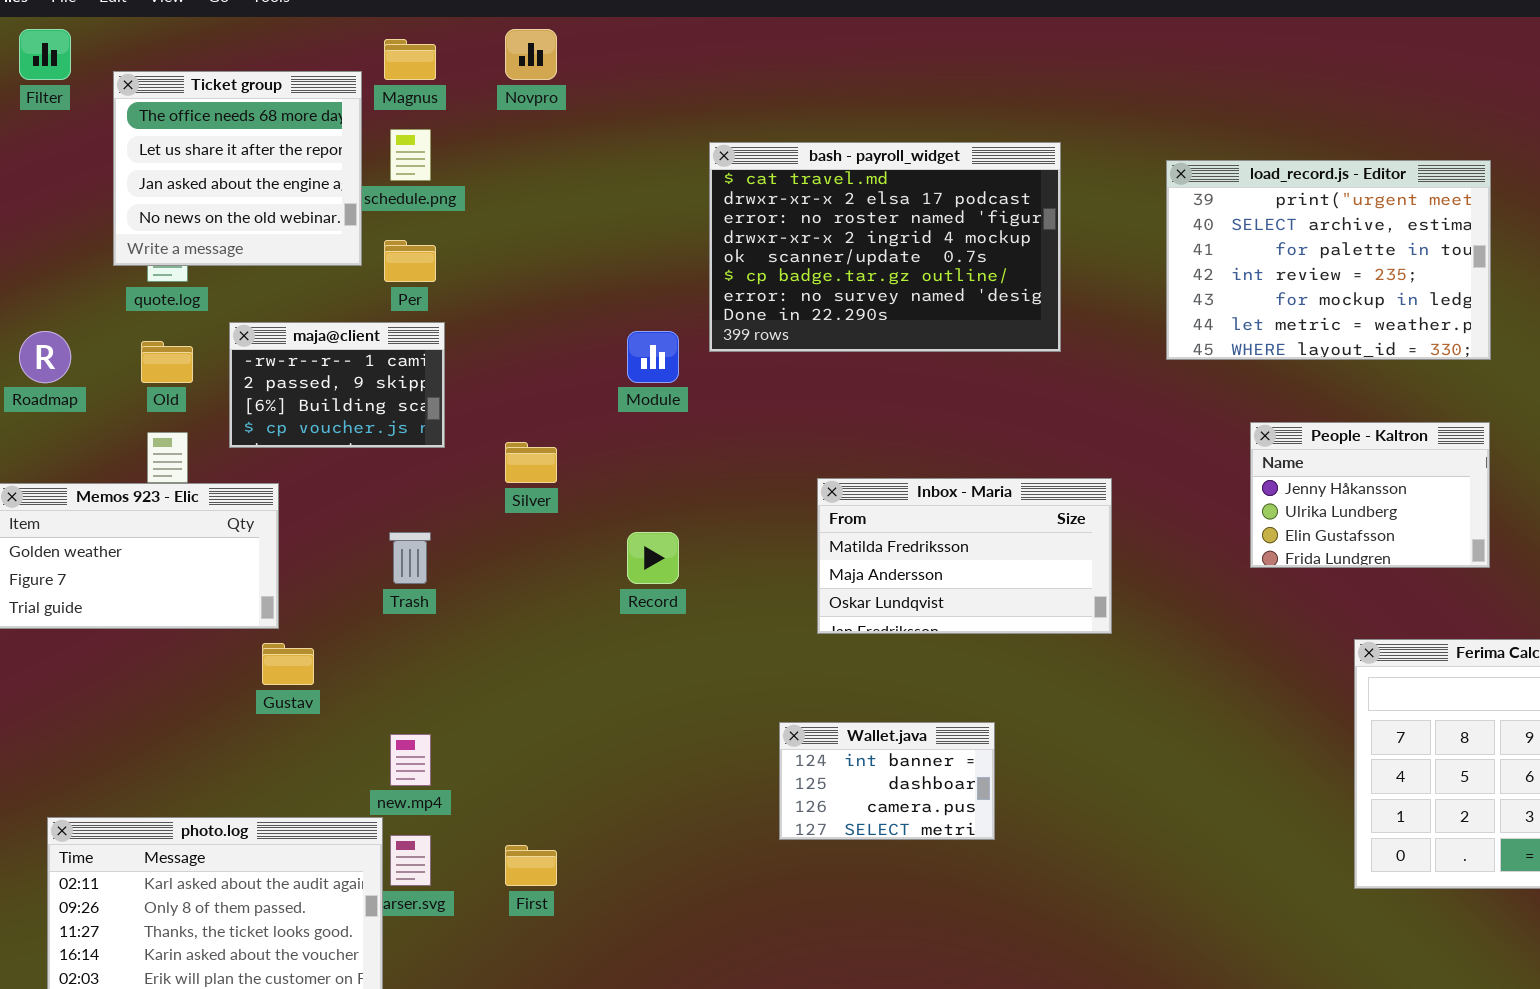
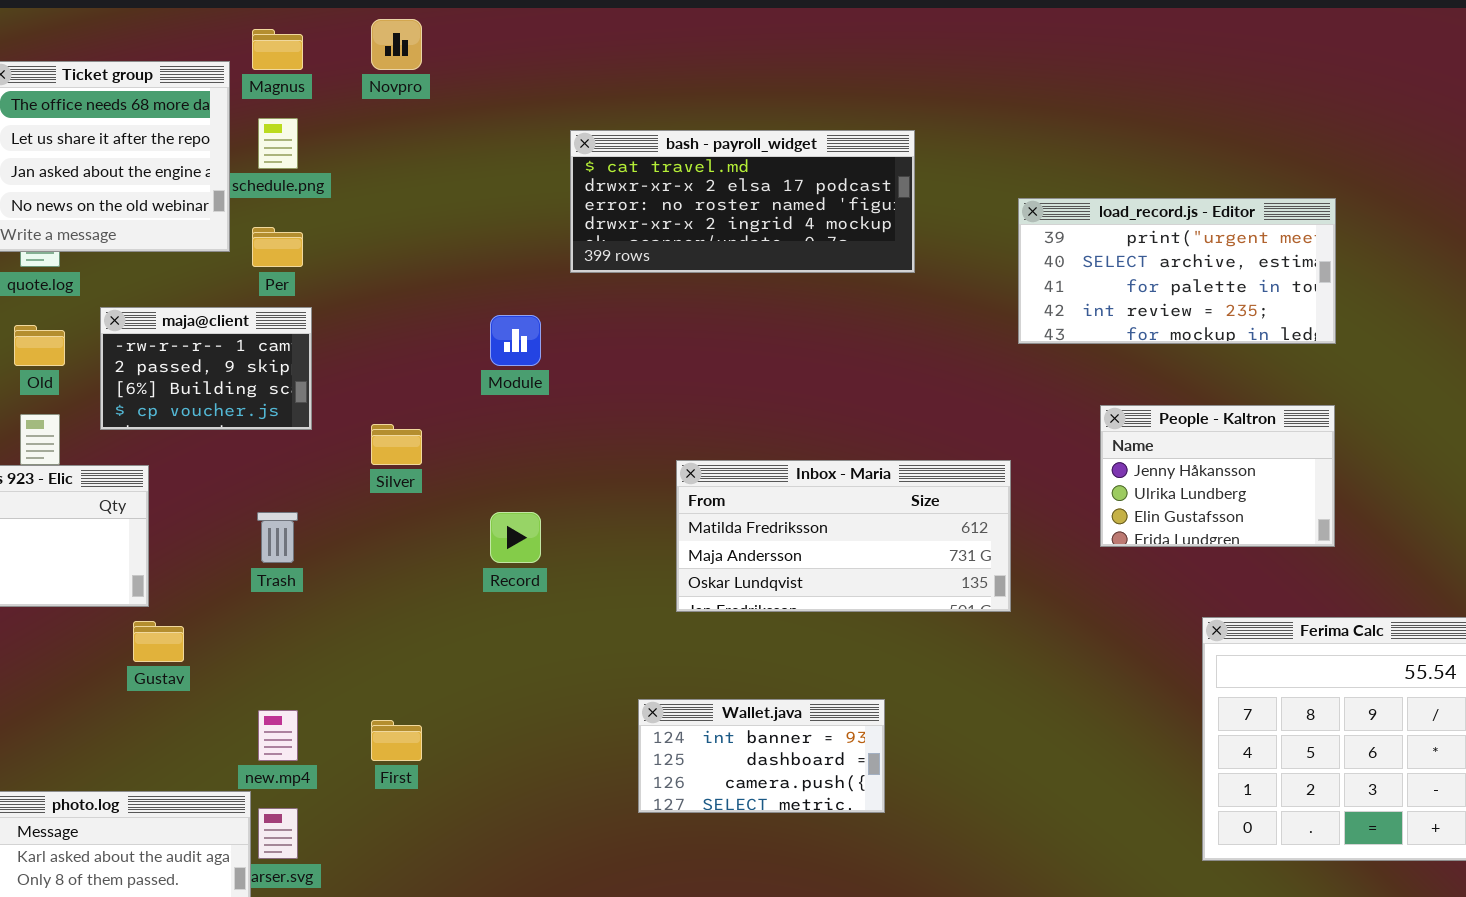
bash - payroll_widget: [709,142,1061,352] -> [570,130,915,273], resized
load_record.js - Editor: [1166,160,1491,360] -> [1018,198,1336,344], resized
Inbox - Maria: [817,478,1112,634] -> [676,460,1011,612], resized
Wallet.java: [779,722,995,840] -> [638,699,885,813], resized
First: [505,845,557,886] -> [371,720,422,761], moved

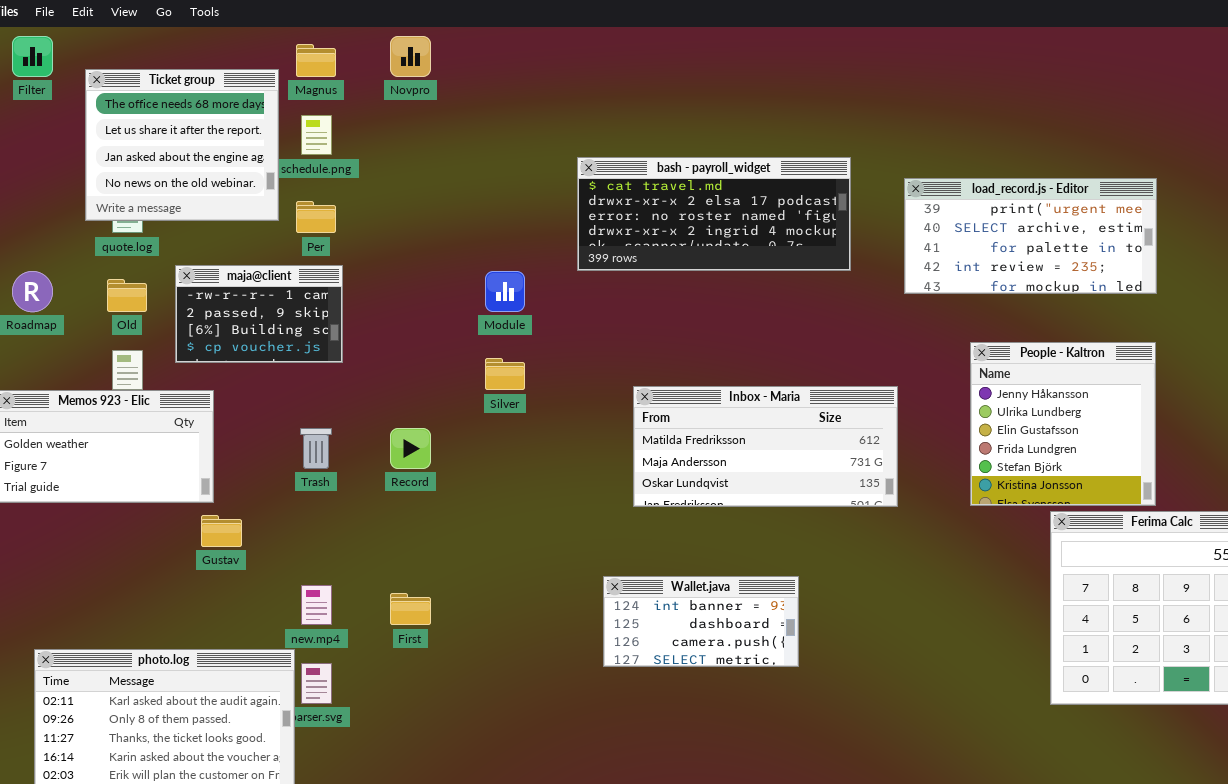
bash - payroll_widget: [570,130,915,273] -> [577,157,851,271], moved
People - Kaltron: [1100,405,1335,547] -> [970,342,1156,506], resized
Silver: [371,424,422,465] -> [485,358,525,390], moved
Record: [490,512,541,563] -> [390,428,431,469], moved

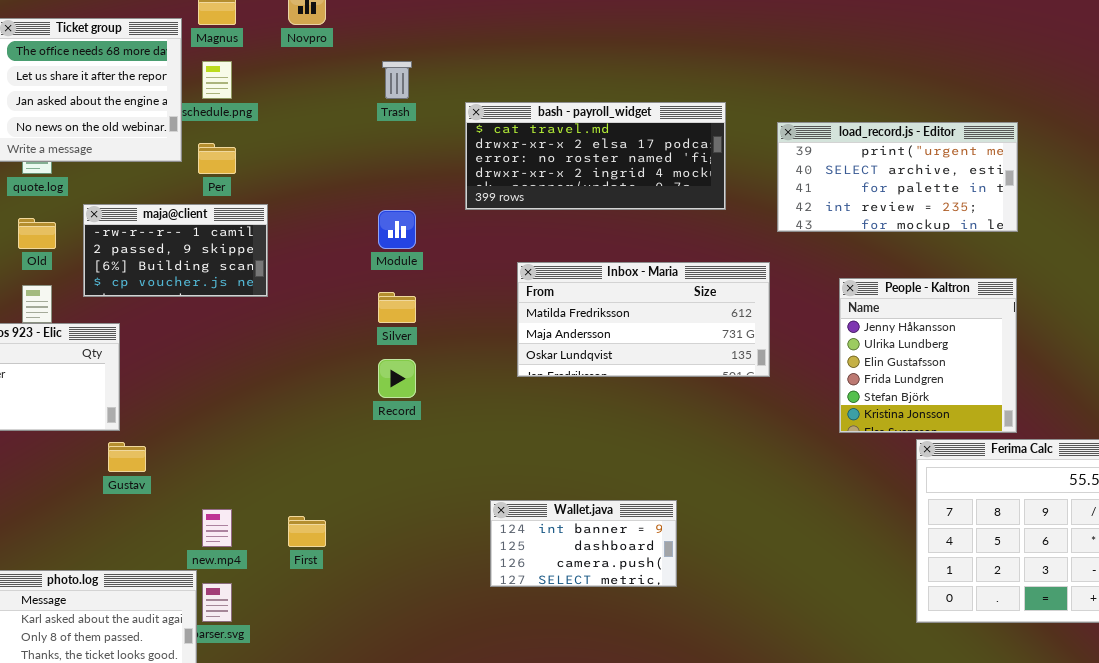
maja@client: [175,265,343,363] -> [83,204,268,297], resized
Inbox - Maria: [633,386,898,507] -> [517,262,770,377], moved
Trash: [300,428,332,469] -> [382,61,412,99], moved
Record: [390,428,431,469] -> [378,359,416,398], moved

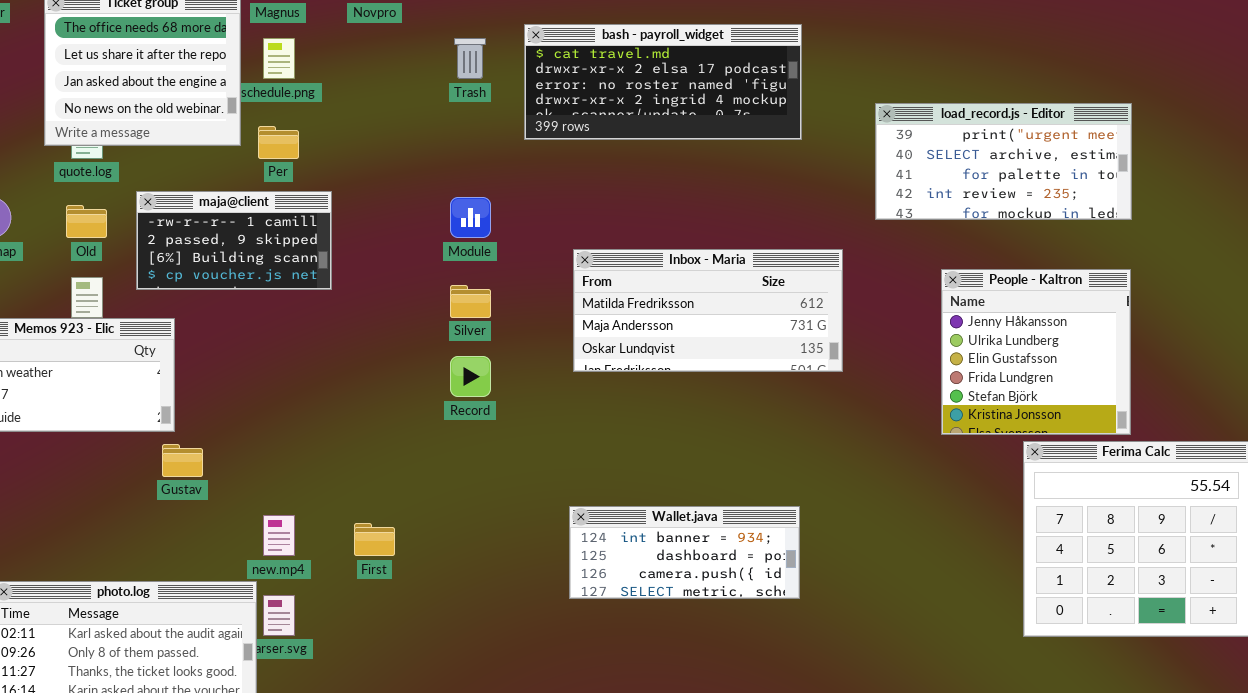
bash - payroll_widget: [465,102,726,210] -> [524,24,802,140], moved
Inbox - Maria: [517,262,770,377] -> [573,249,843,372], moved
Wallet.java: [490,500,677,587] -> [569,506,800,599], resized

